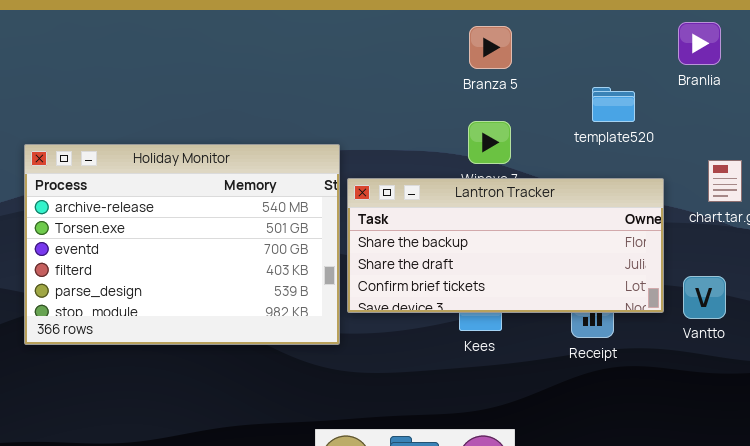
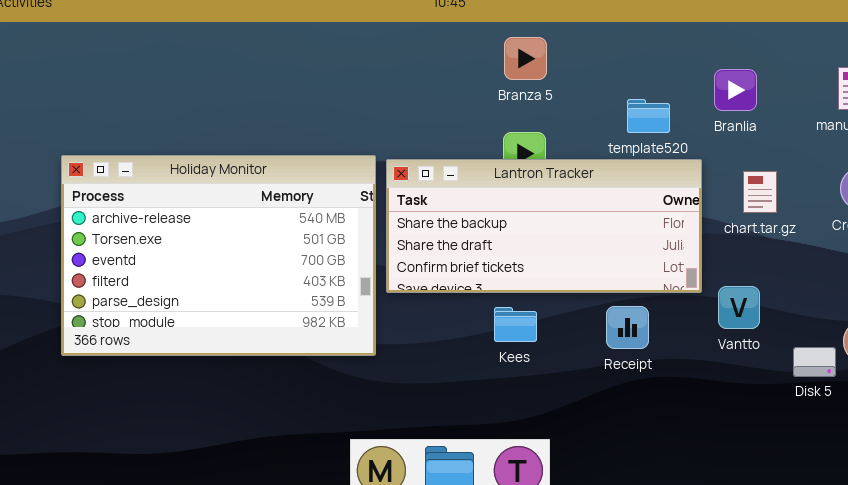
Branlia: [678,22,721,65] -> [714,69,757,111], moved
Lantron Tracker: [347,178,664,313] -> [386,159,702,293], moved

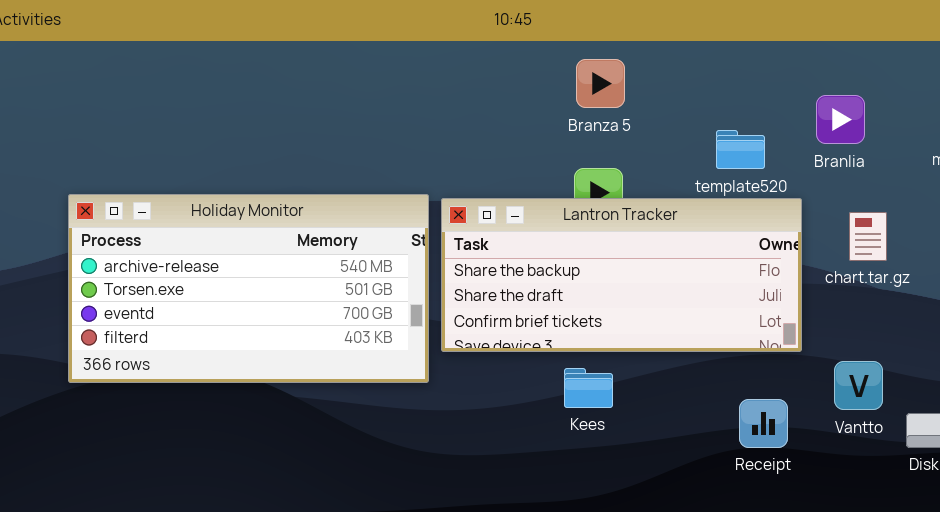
Holiday Monitor: [61,155,376,356] -> [68,194,429,383], resized
Vantto: [718,286,760,329] -> [834,361,883,410], moved
Receipt: [606,306,649,349] -> [739,399,788,448], moved

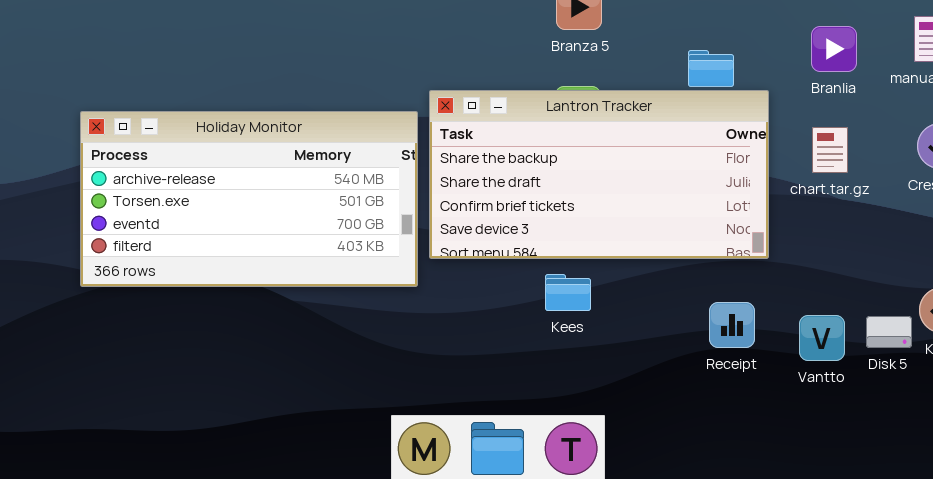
Branlia: [816,95,865,144] -> [811,26,857,72], moved
Lantron Tracker: [441,198,802,352] -> [429,90,769,259], resized
Vantto: [834,361,883,410] -> [799,315,845,361], moved

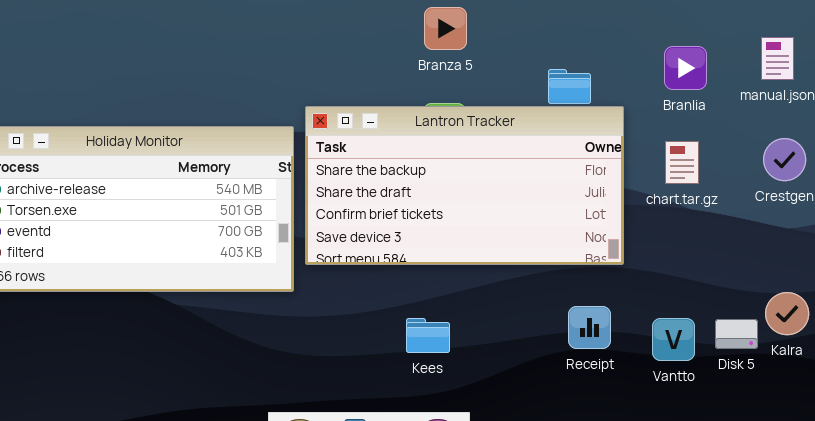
Kees: [545,274,591,311] -> [406,318,450,353], moved

